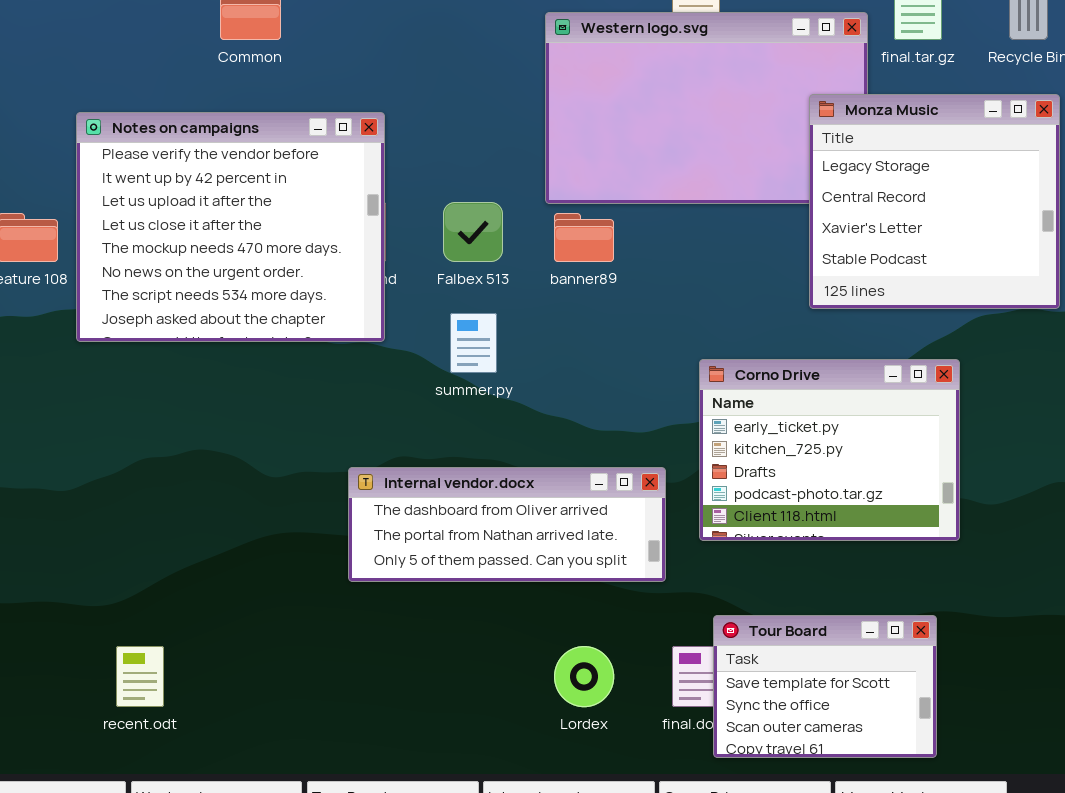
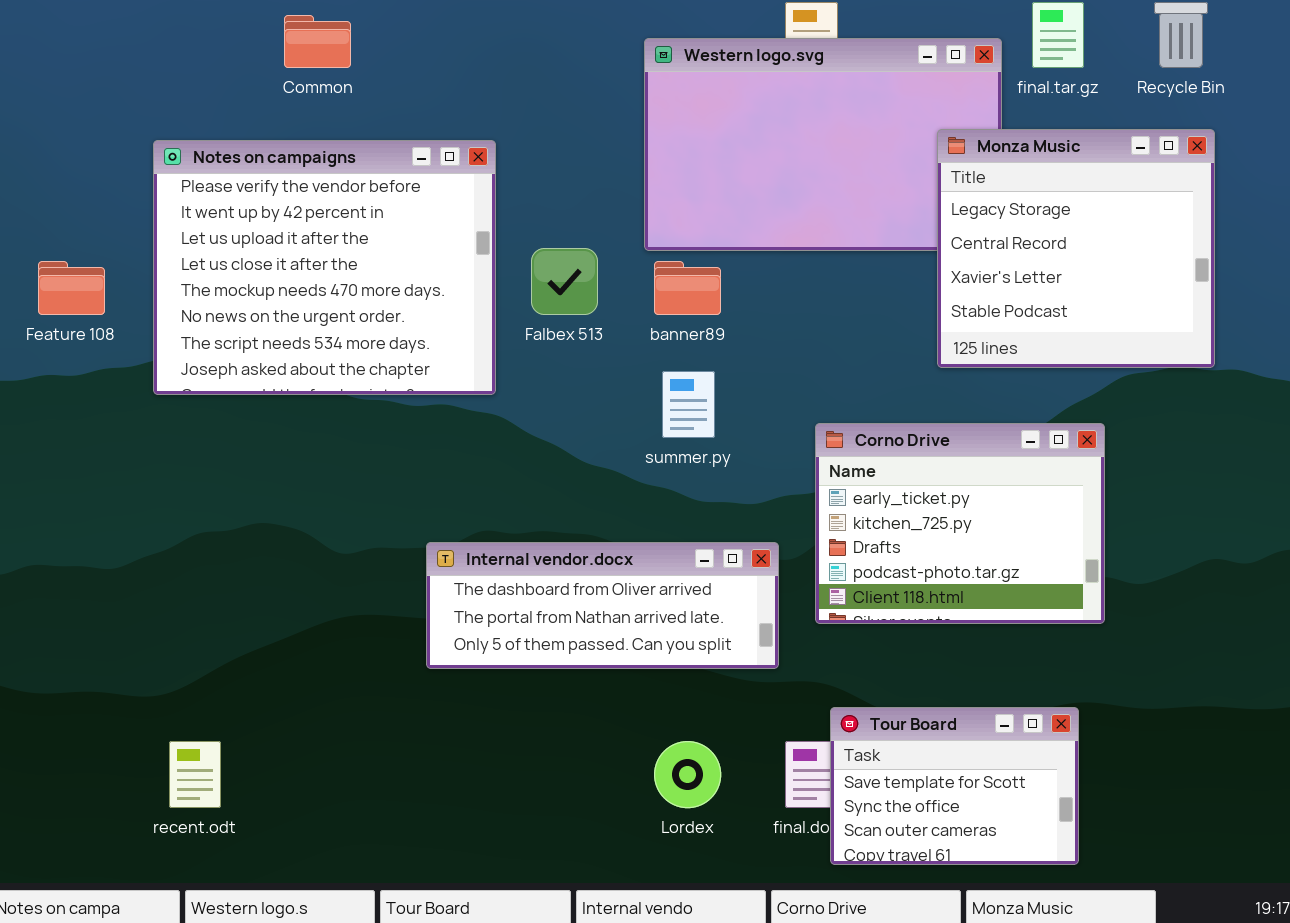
Notes on campaigns: [76,112,385,342] -> [153,140,496,395], moved
summer.py: [450,313,497,373] -> [662,371,715,438], moved

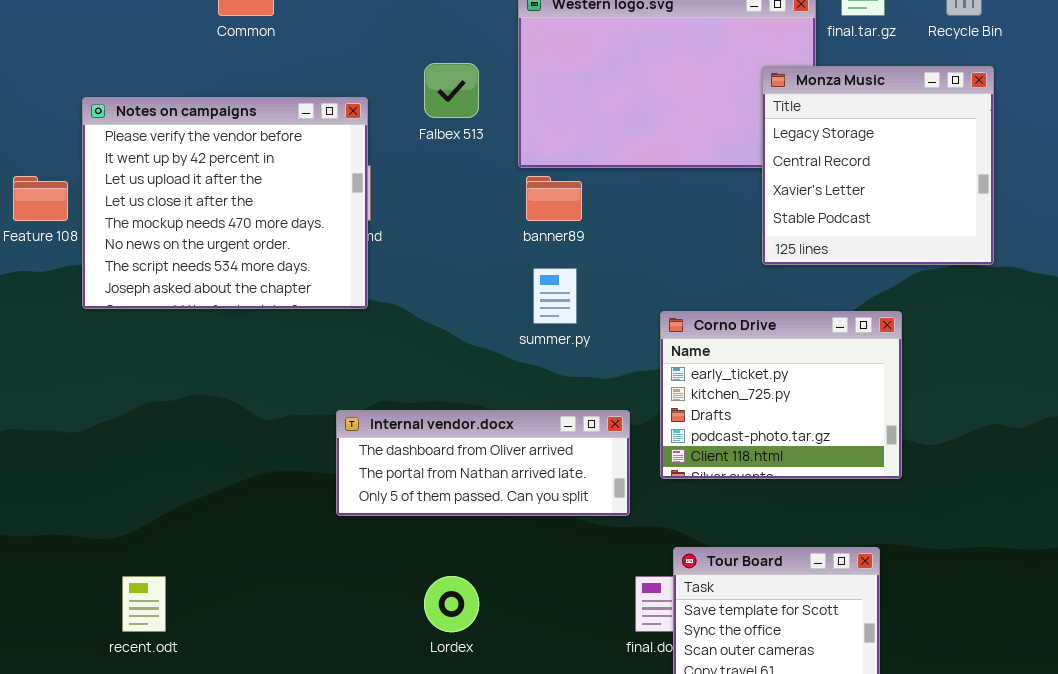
Notes on campaigns: [153,140,496,395] -> [82,97,368,309], moved
Falbex 513: [531,248,598,315] -> [424,63,479,118], moved
Lordex: [654,741,721,808] -> [424,576,479,632], moved

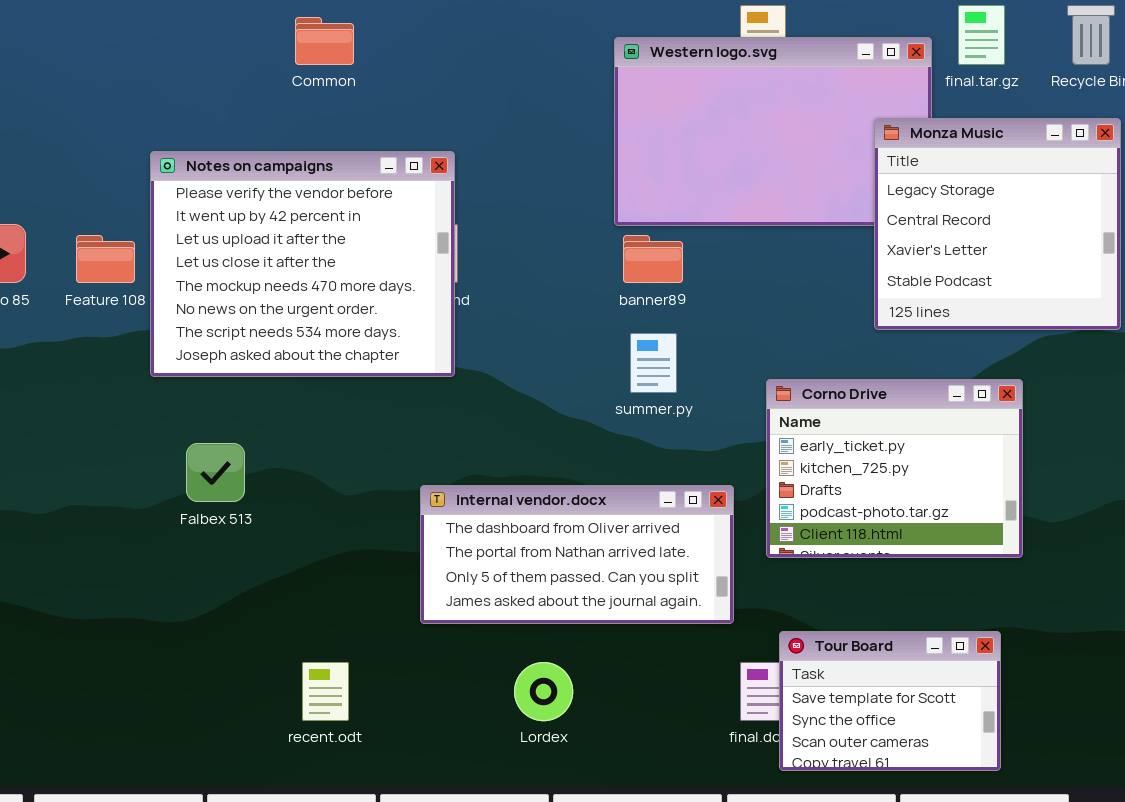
Falbex 513: [424,63,479,118] -> [186,443,245,502], moved
Internal vendor.docx: [336,410,630,516] -> [420,485,734,624], resized
recent.odt: [122,576,166,632] -> [302,662,349,721], moved

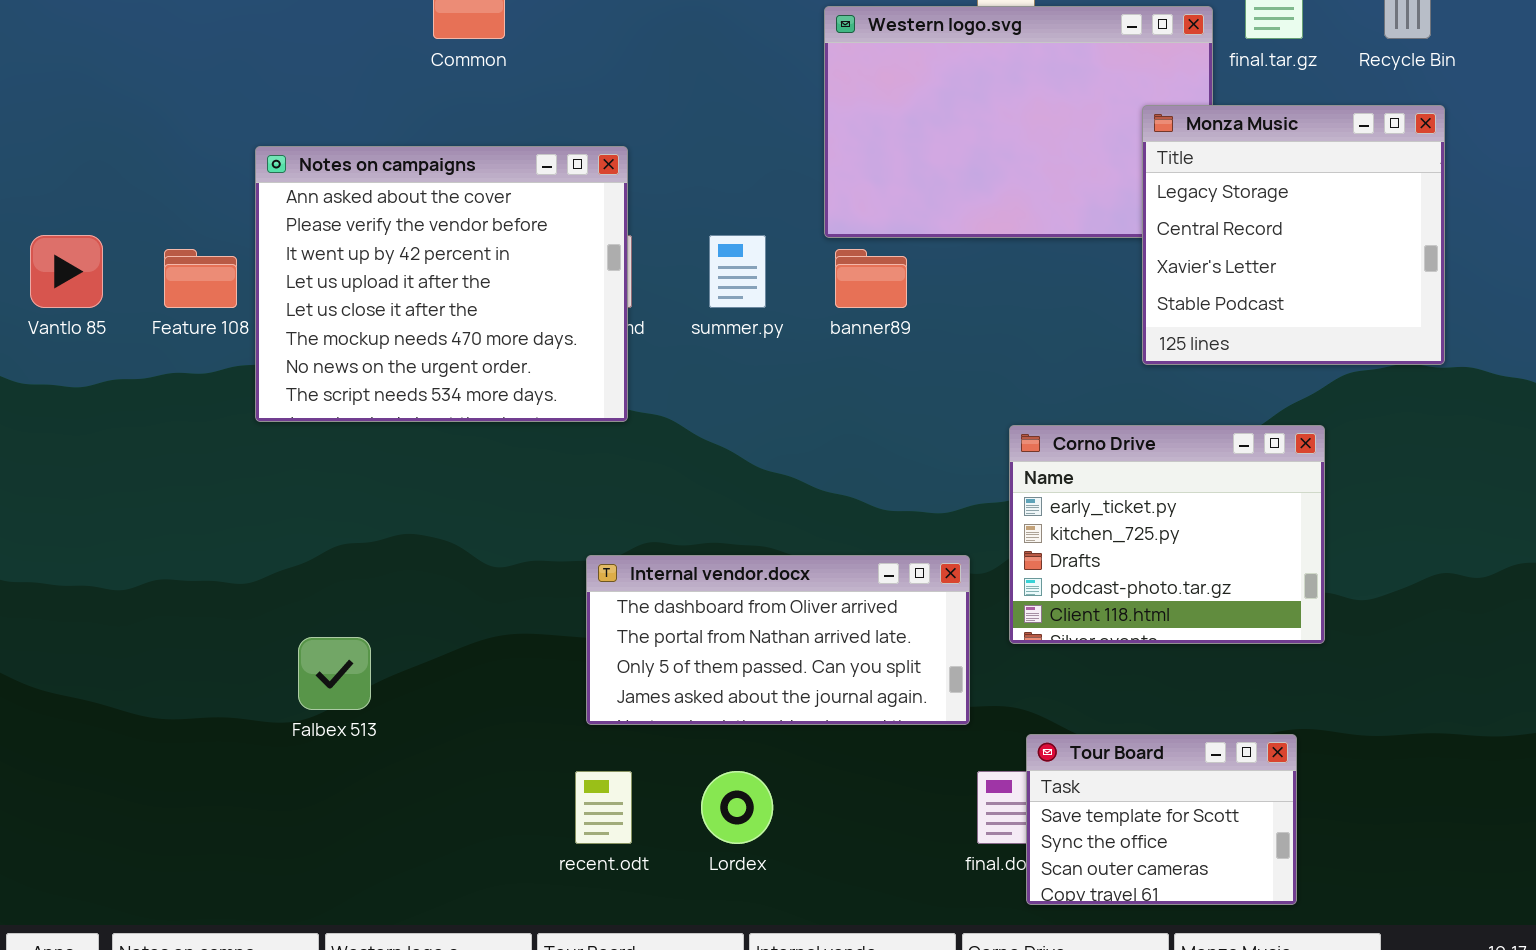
Notes on campaigns: [150,151,455,377] -> [255,146,628,422], scrolled up 1 row
summer.py: [630,333,677,393] -> [709,235,766,308], moved
Falbex 513: [186,443,245,502] -> [298,637,371,710], moved
recent.odt: [302,662,349,721] -> [575,771,632,844], moved

